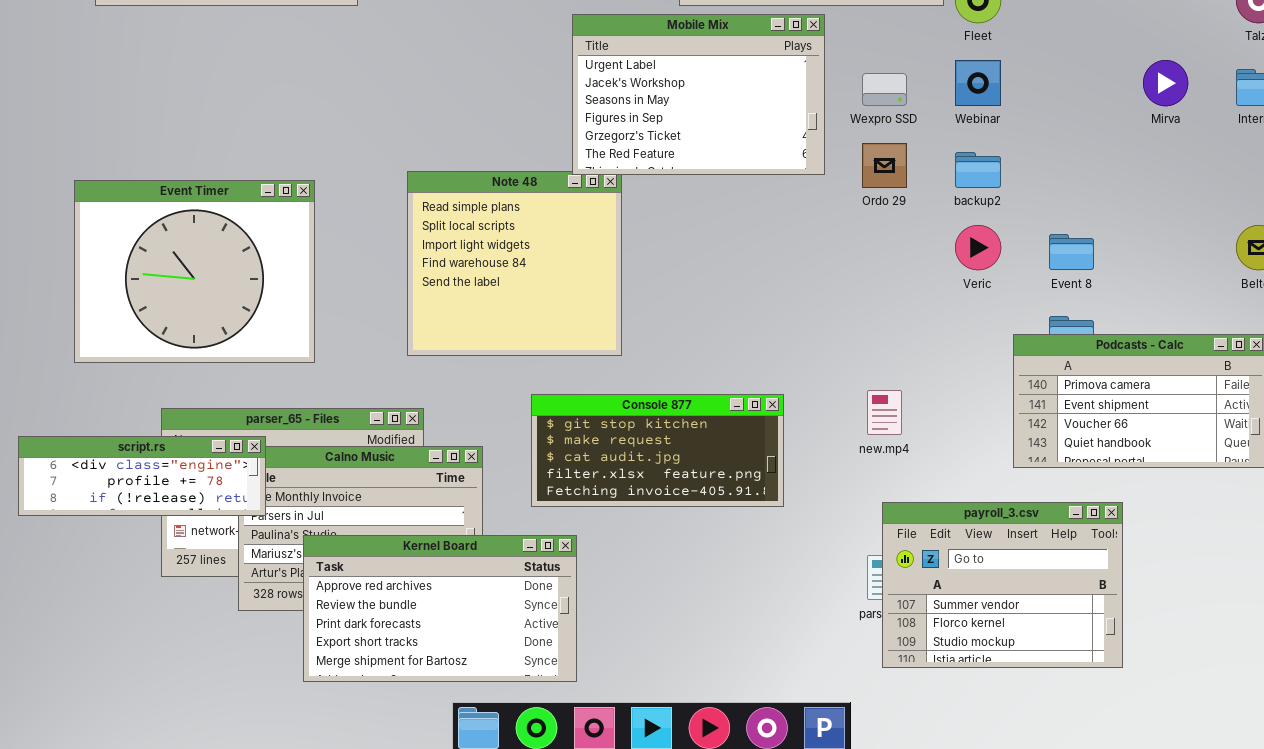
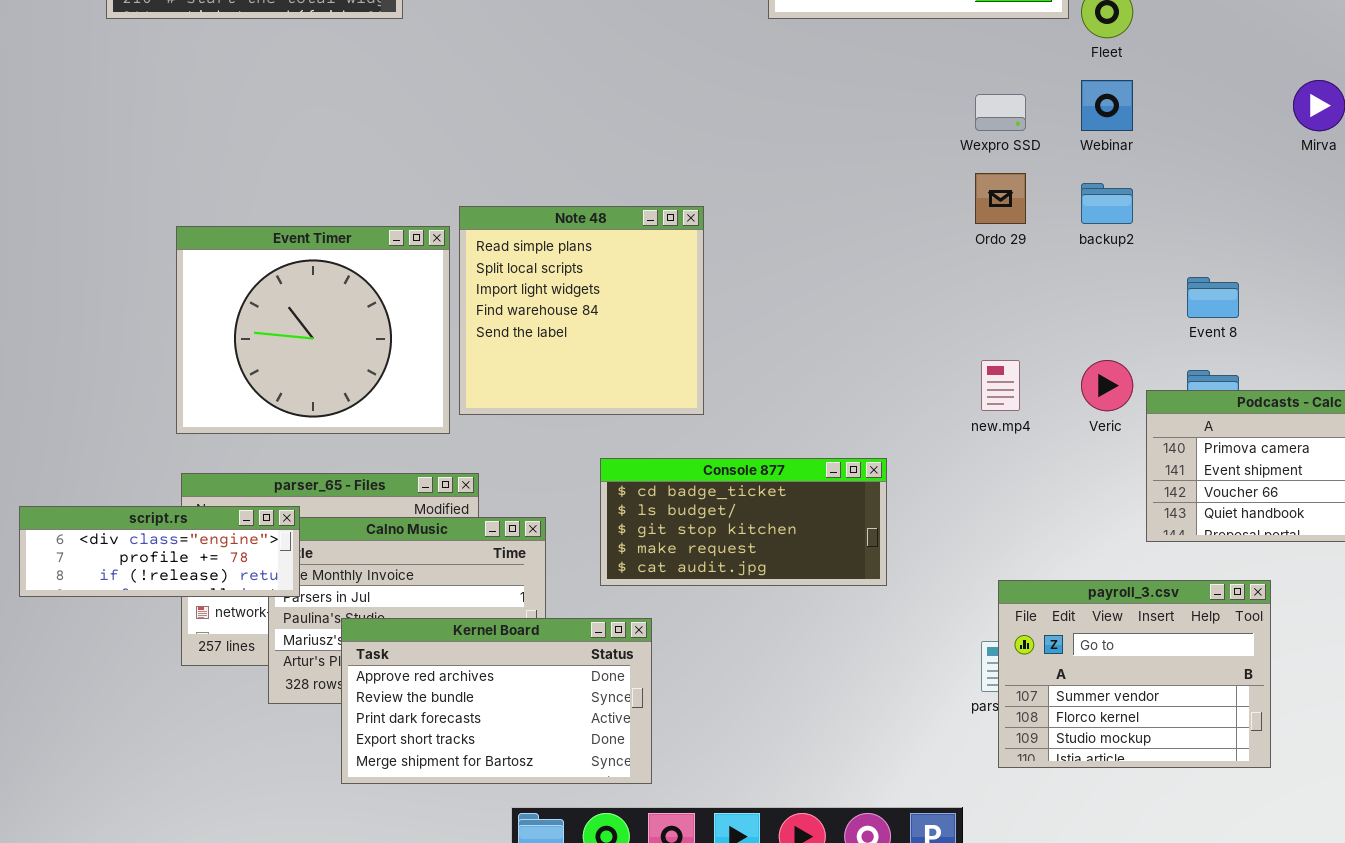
Mobile Mix: [572,14,825,175] -> none, closed
Event Timer: [74,180,315,363] -> [176,226,450,434], moved
Veric: [955,225,1001,270] -> [1081,360,1133,411], moved
new.mp4: [867,390,902,435] -> [981,360,1020,411], moved
Console 877: [531,394,784,507] -> [600,458,887,586], scrolled up 2 rows

